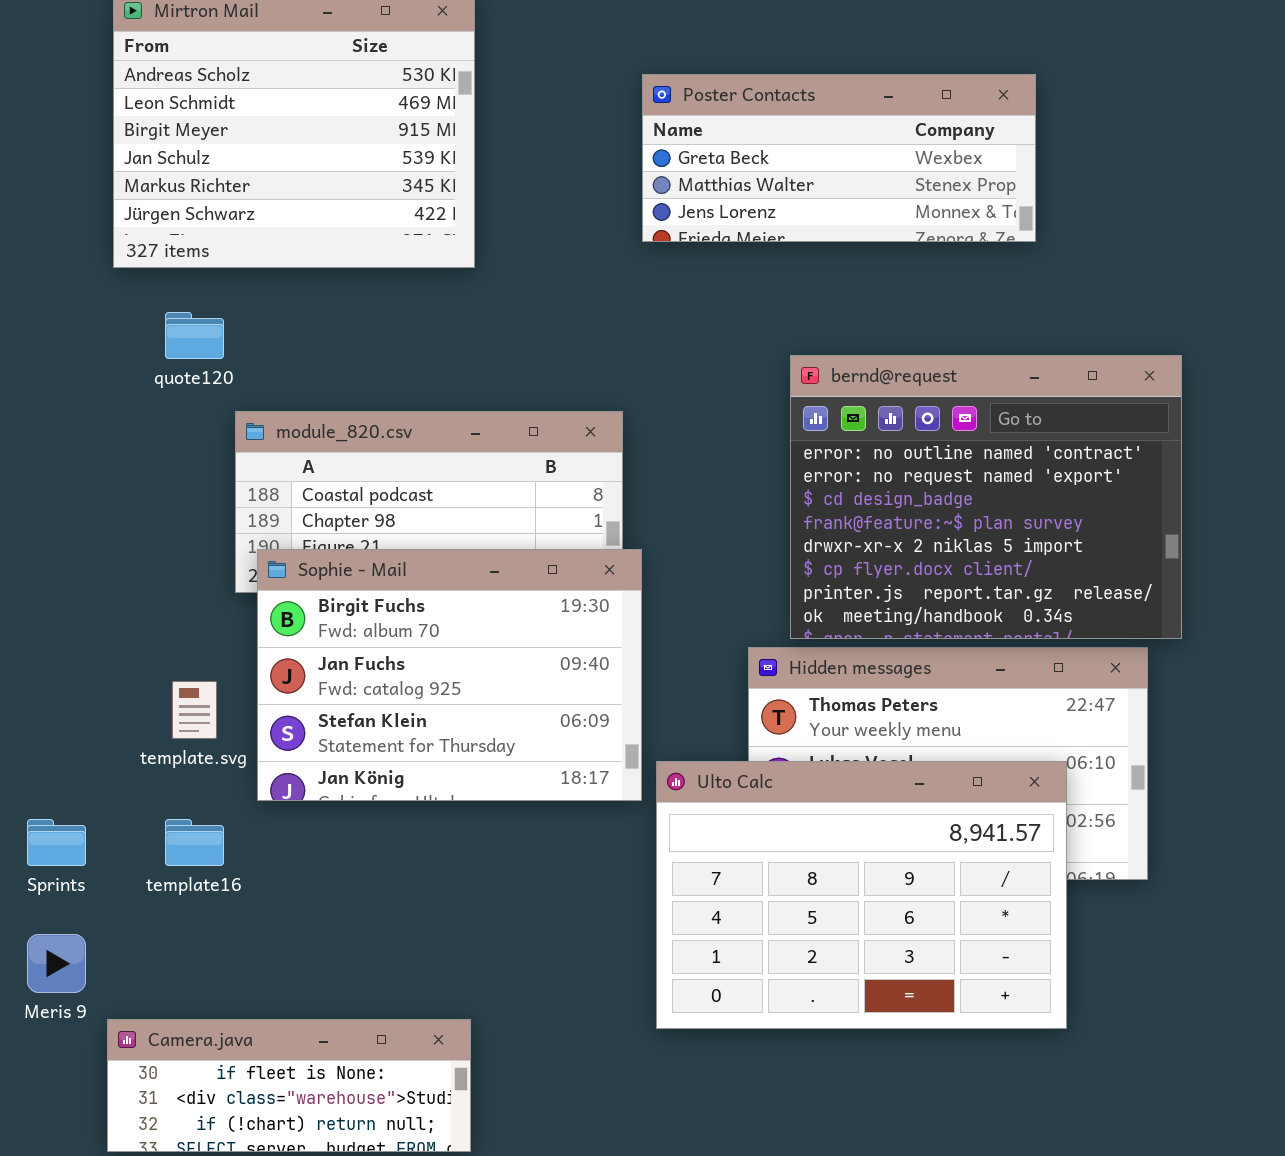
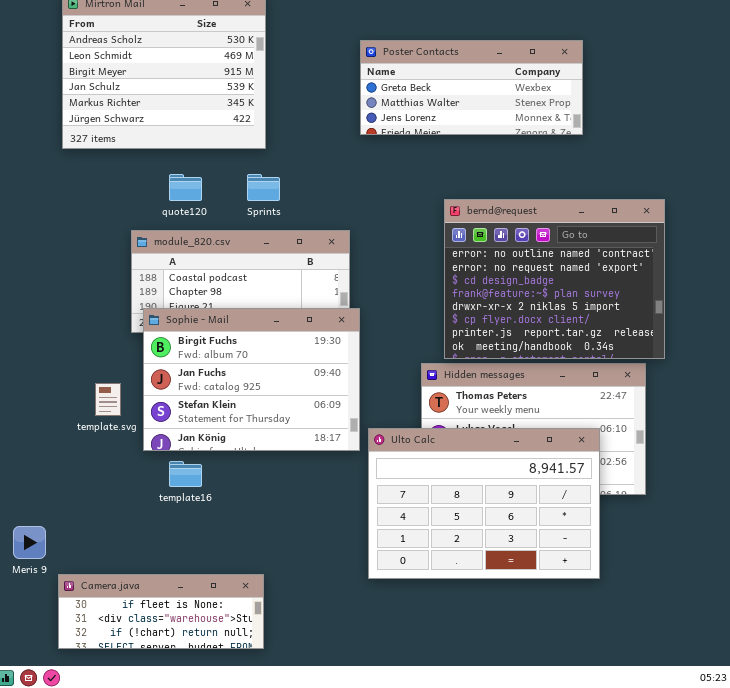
quote120: [165,312,224,359] -> [169,174,202,201], moved
Sprints: [27,819,86,866] -> [247,174,280,201], moved
template16: [165,819,224,866] -> [169,461,202,487], moved

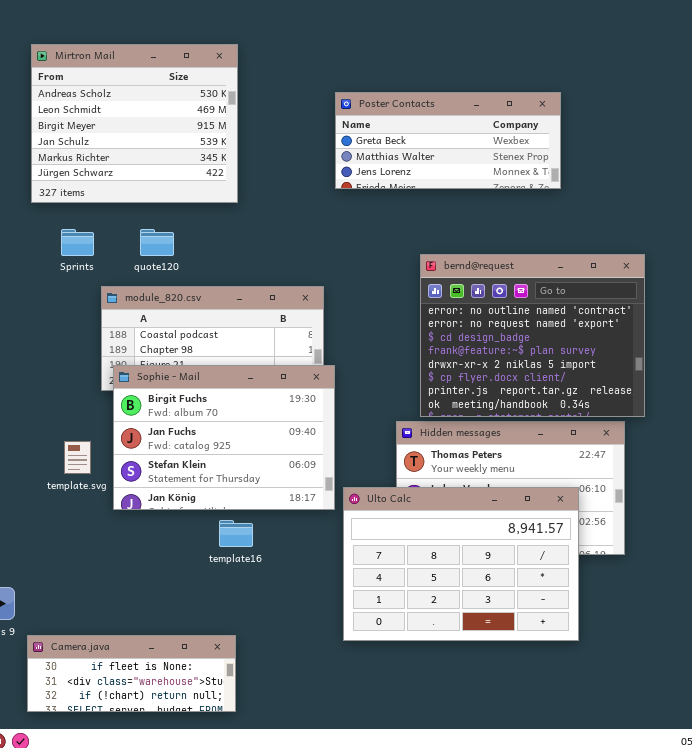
Sprints: [247,174,280,201] -> [61,229,94,256], moved
template16: [169,461,202,487] -> [219,520,253,547], moved

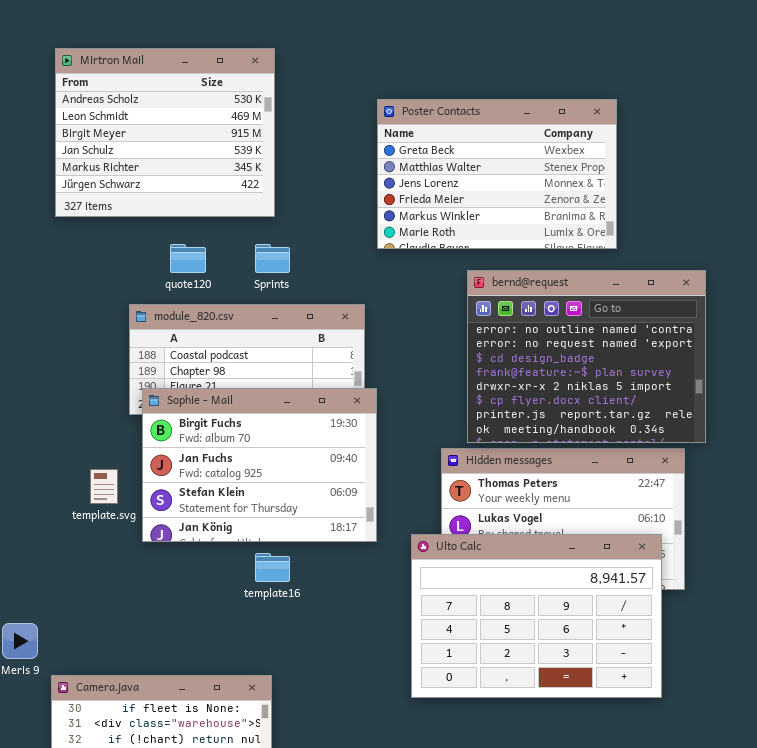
Poster Contacts: [335,92,561,189] -> [377,99,617,249], resized
Sprints: [61,229,94,256] -> [255,244,290,273], moved
Ulto Calc: [343,487,579,641] -> [411,534,662,698], moved

